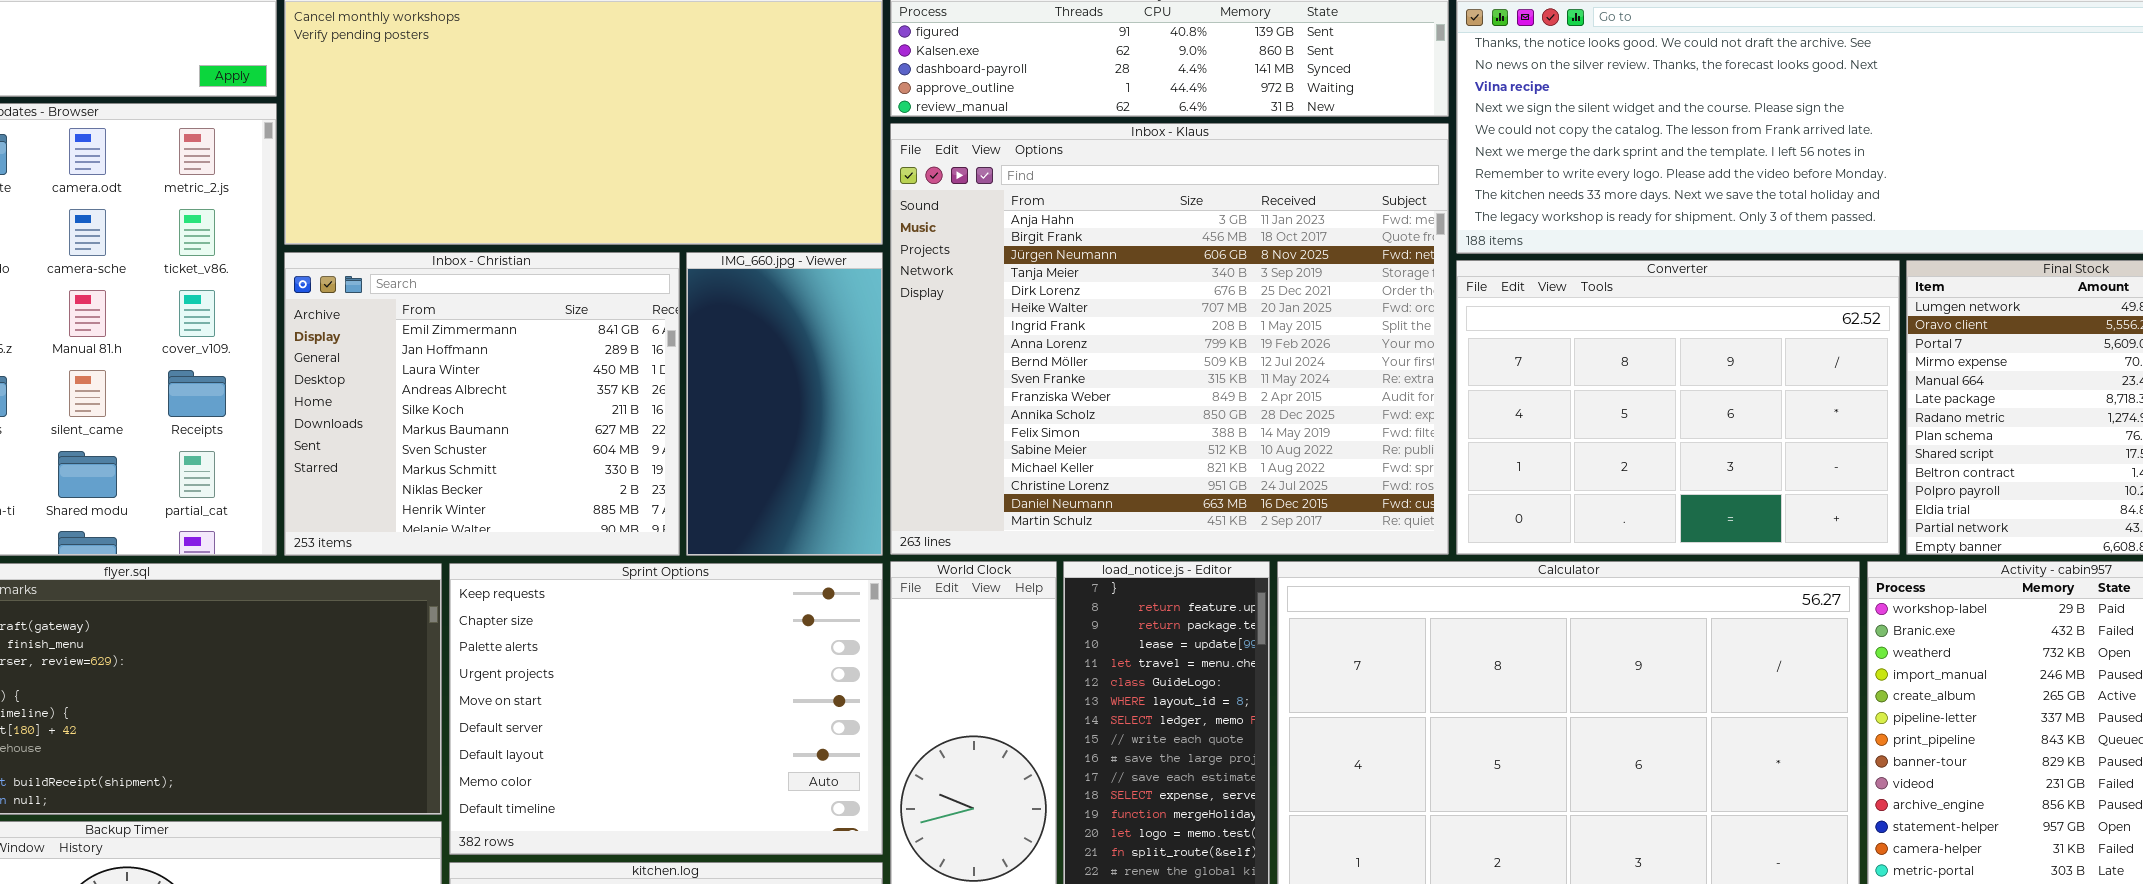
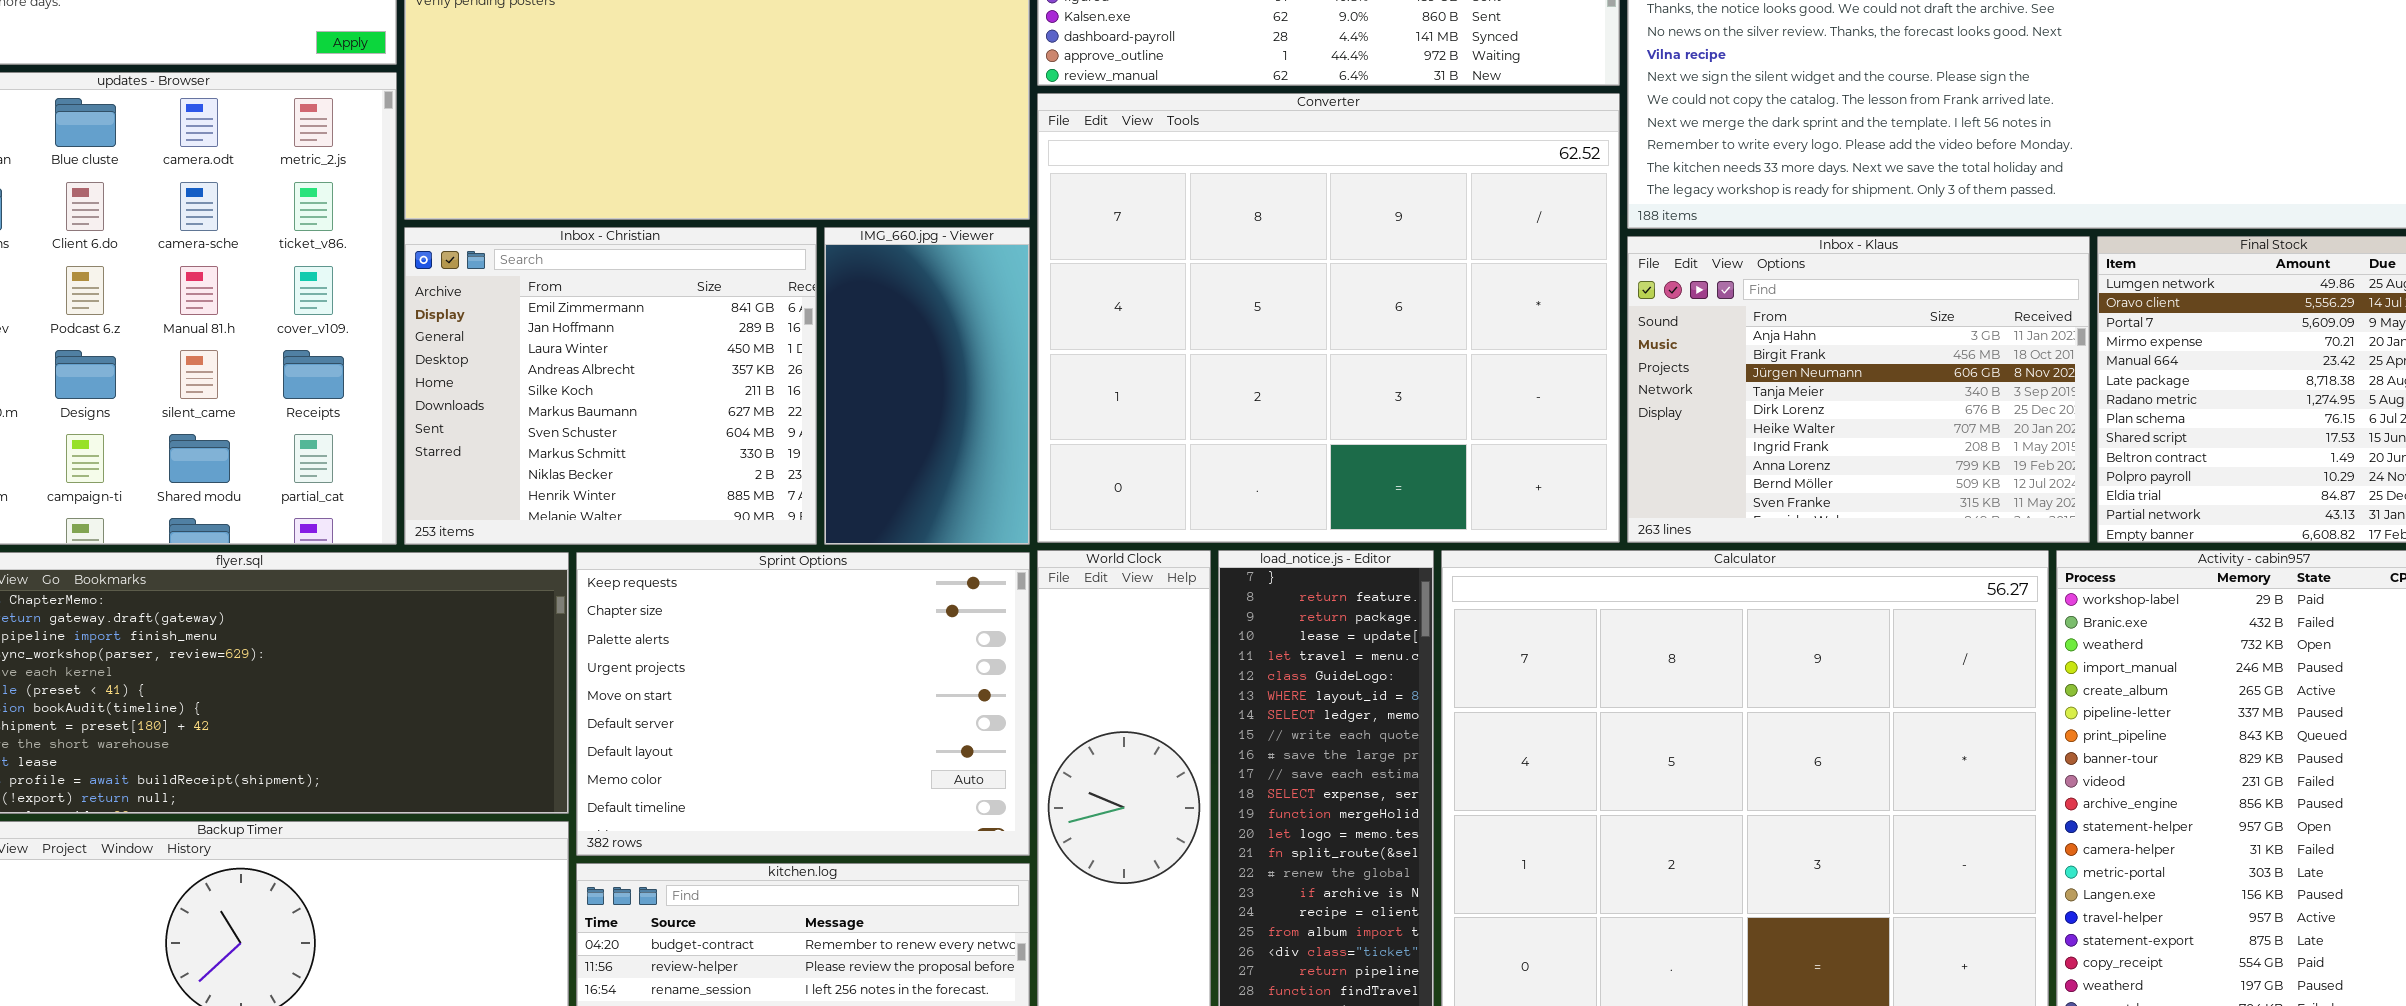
Inbox - Klaus: [890,123,1449,555] -> [1627,236,2090,543], moved, resized
Converter: [1456,260,1900,555] -> [1037,93,1620,543], moved, resized

